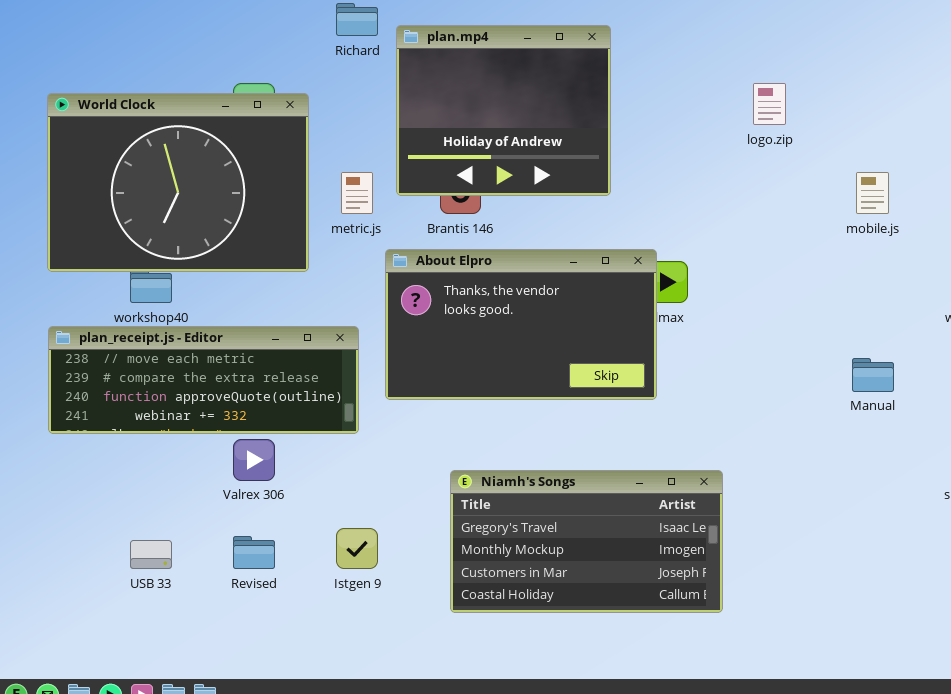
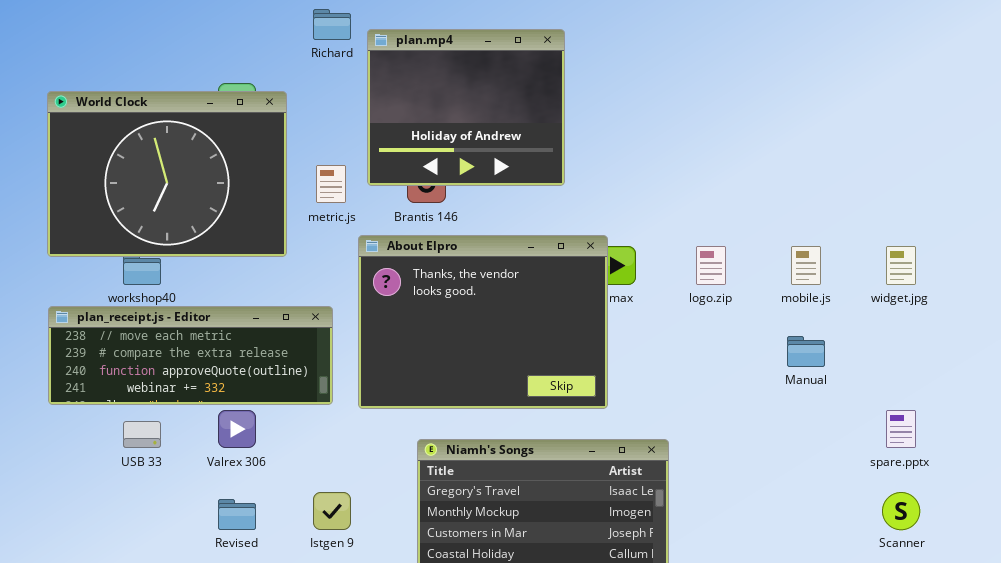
logo.zip: [753,83,786,125] -> [696,246,726,285], moved
mobile.js: [856,172,889,214] -> [791,246,821,285], moved
About Elpro: [385,249,657,400] -> [358,235,608,409], resized
USB 33: [130,540,172,569] -> [123,421,161,448], moved

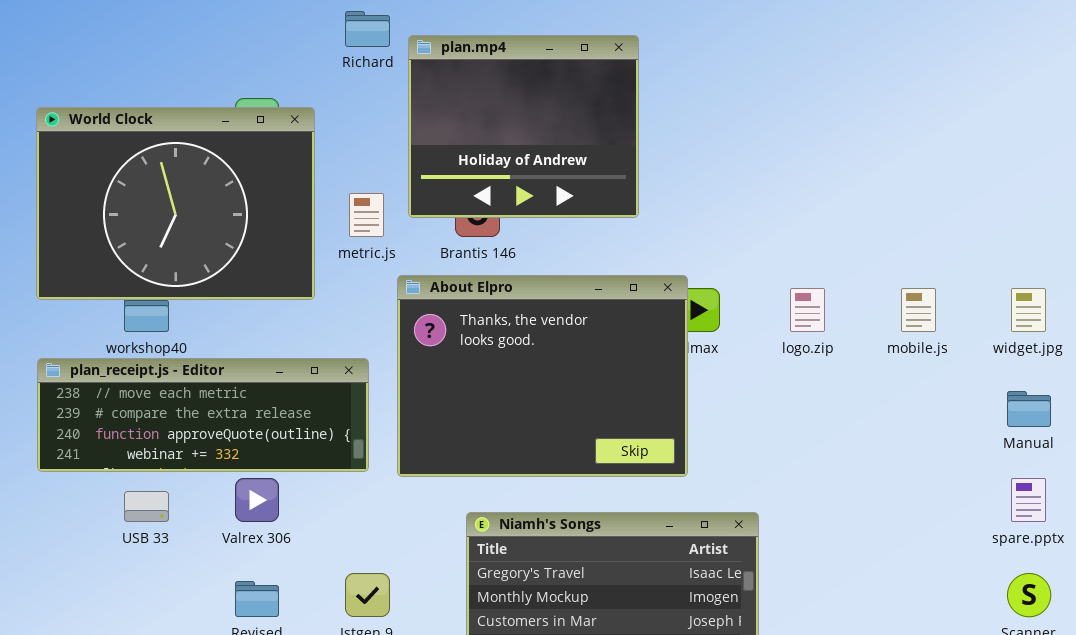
Manual: [787,336,825,367] -> [1007,391,1051,427], moved

